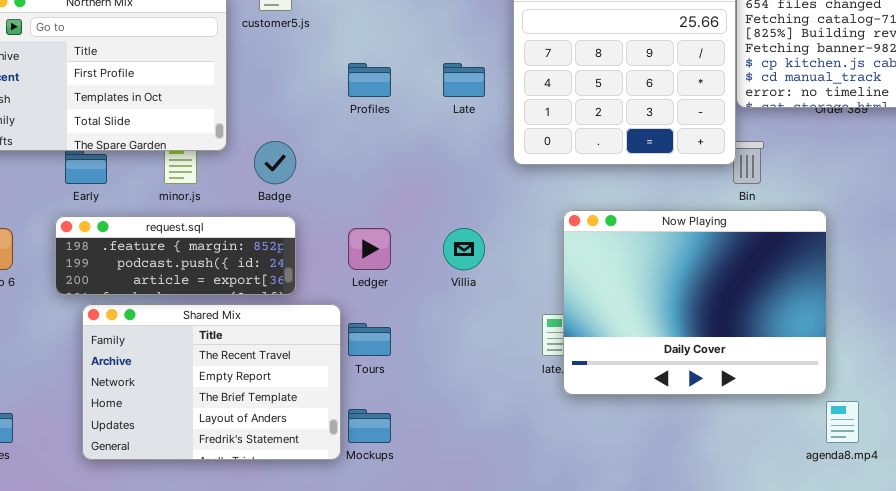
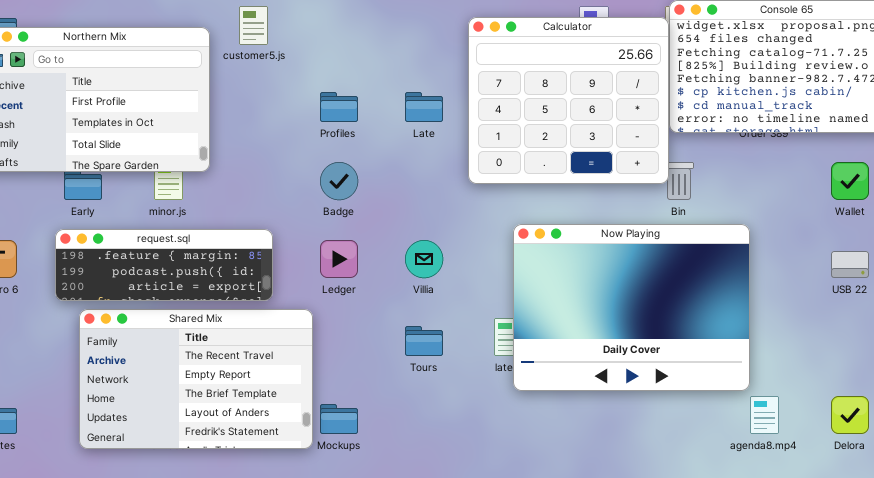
Badge: [254,141,296,184] -> [320,162,358,200], moved
Tours: [348,323,391,356] -> [405,326,443,356], moved

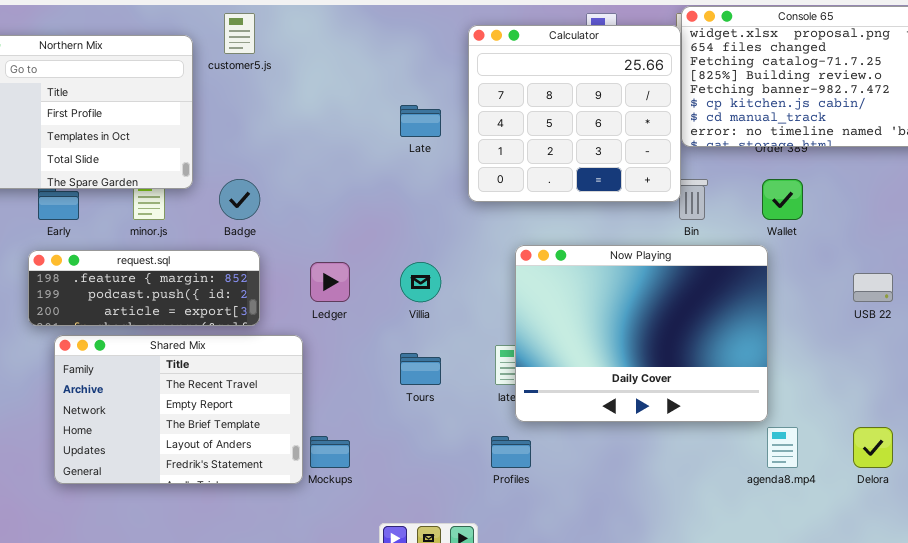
Profiles: [320,92,358,122] -> [491,436,531,468], moved
Badge: [320,162,358,200] -> [219,179,260,220], moved
Wallet: [831,162,869,200] -> [762,179,803,220], moved

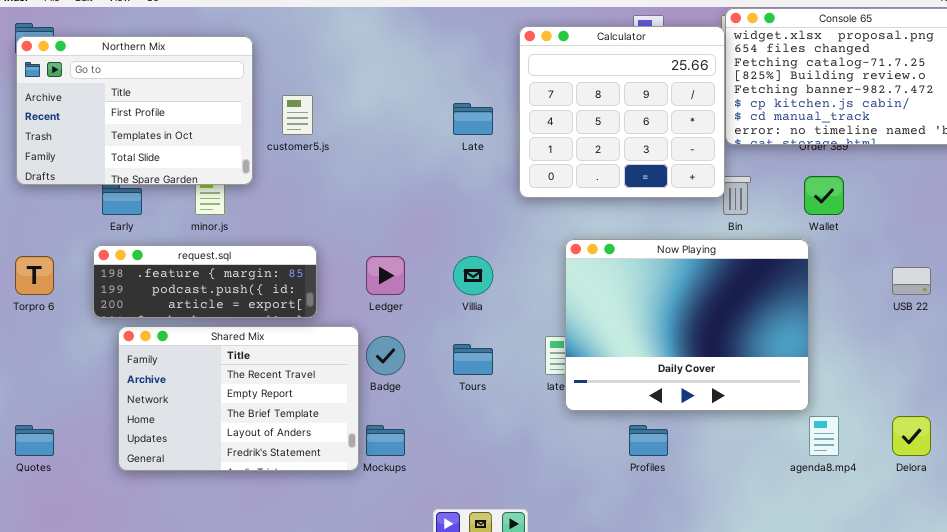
customer5.js: [224,13,255,54] -> [282,95,313,135], moved
Badge: [219,179,260,220] -> [366,336,405,375], moved
Profiles: [491,436,531,468] -> [629,425,668,456], moved

